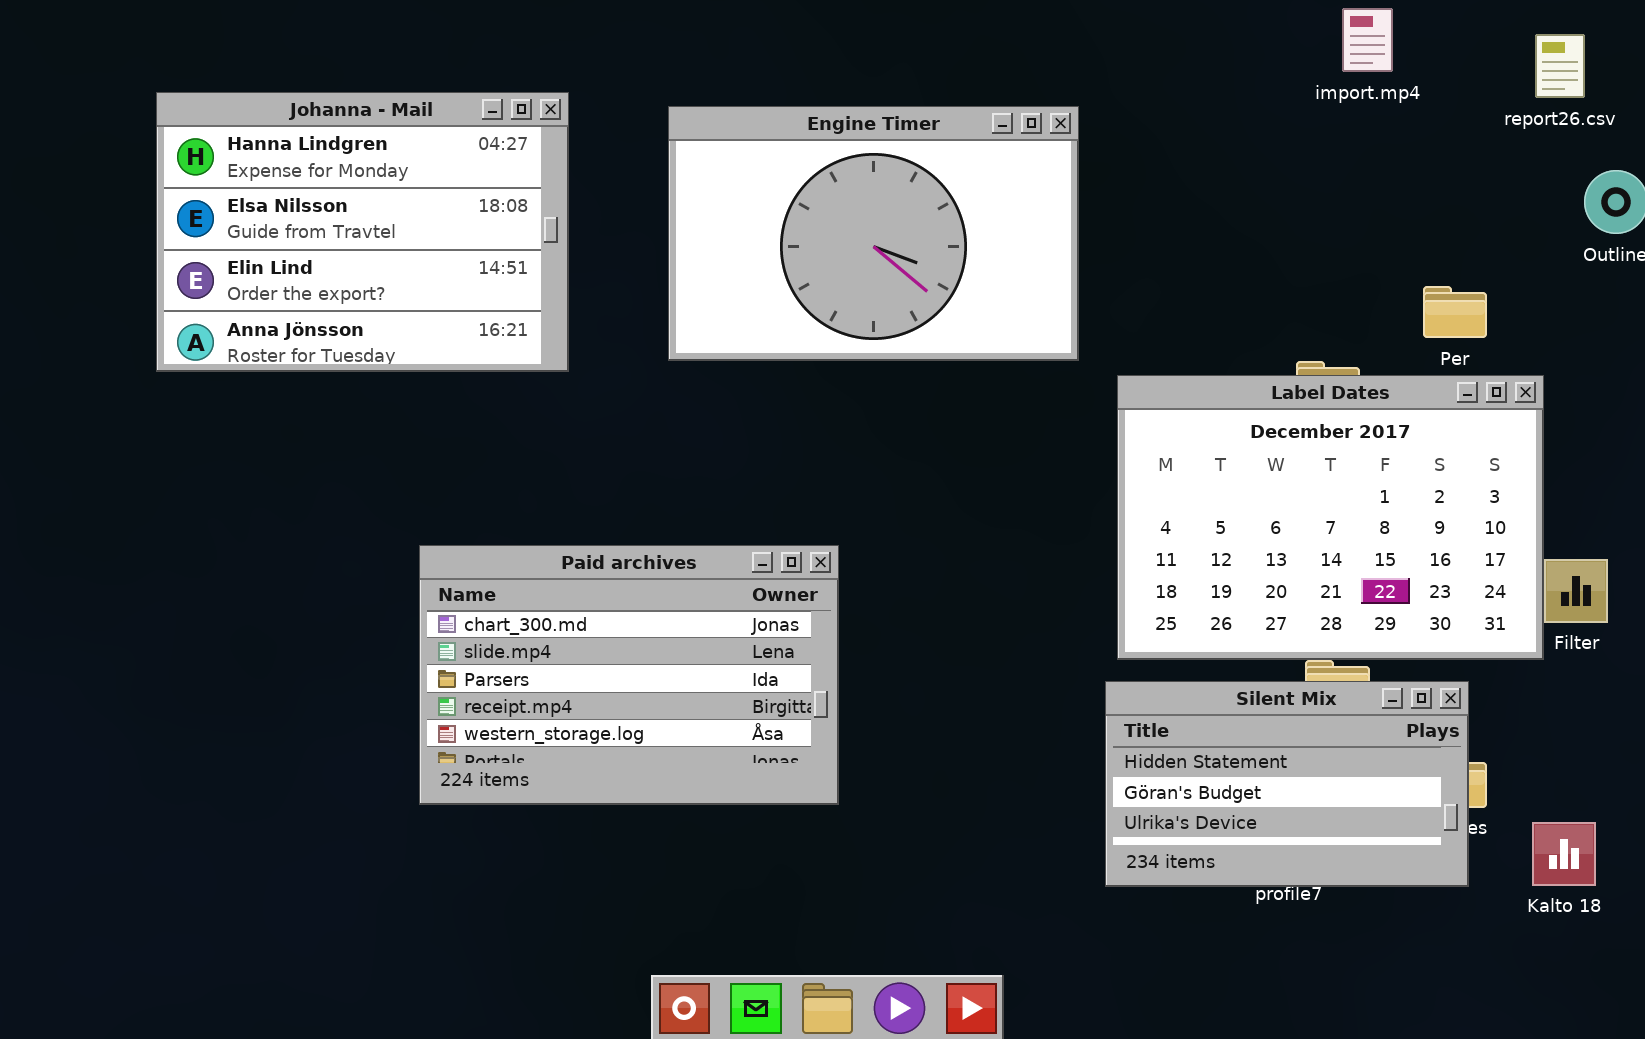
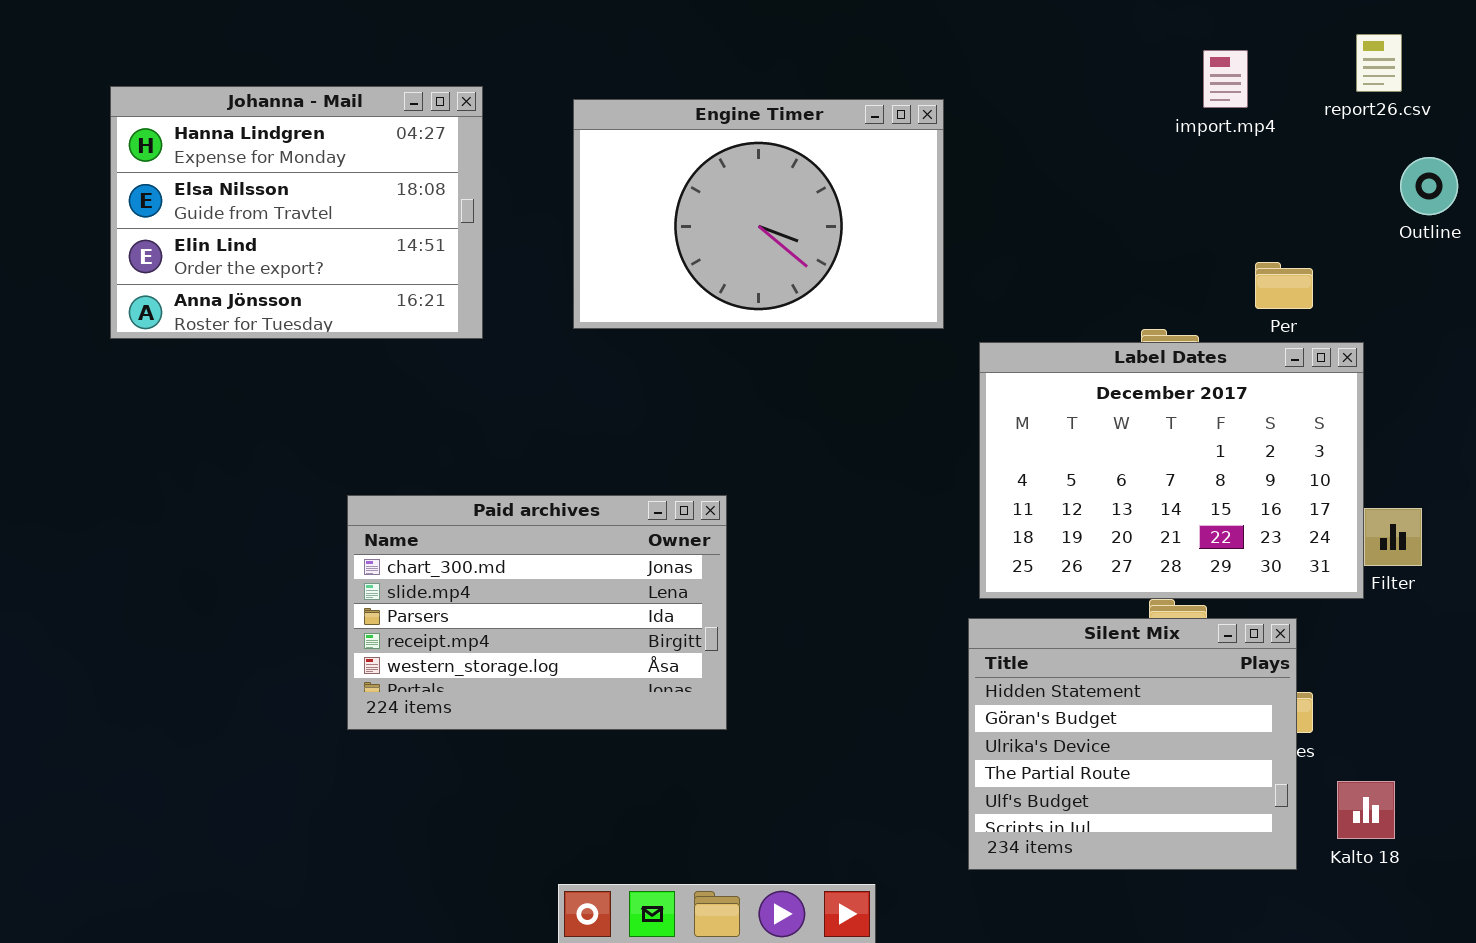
import.mp4: [1342,8,1393,72] -> [1203,50,1248,108], moved
Silent Mix: [1105,681,1469,887] -> [968,618,1297,870], resized
Kalto 18: [1532,822,1596,886] -> [1337,781,1395,839], moved

